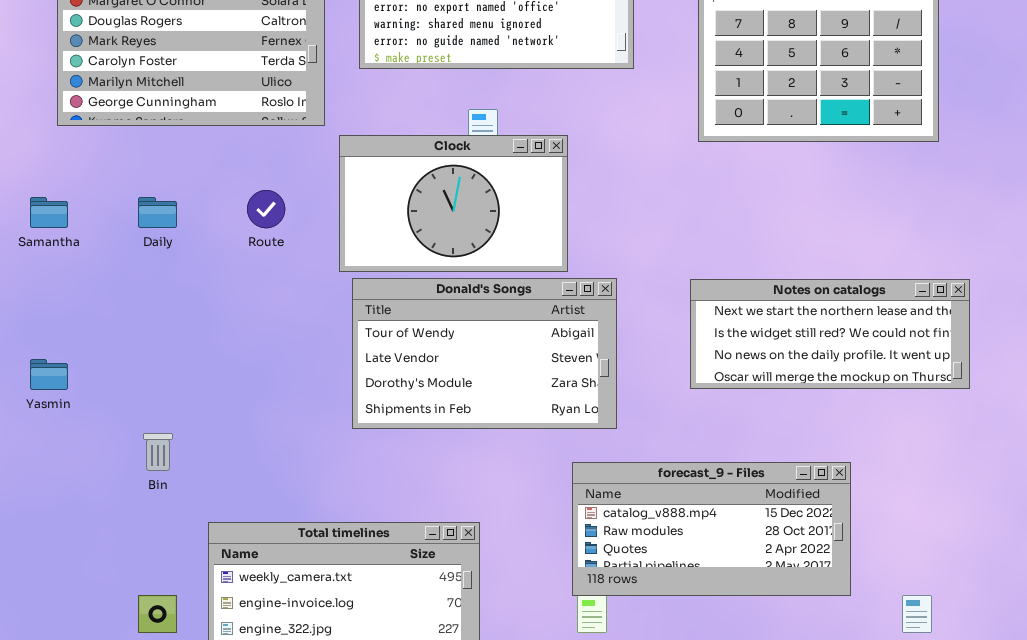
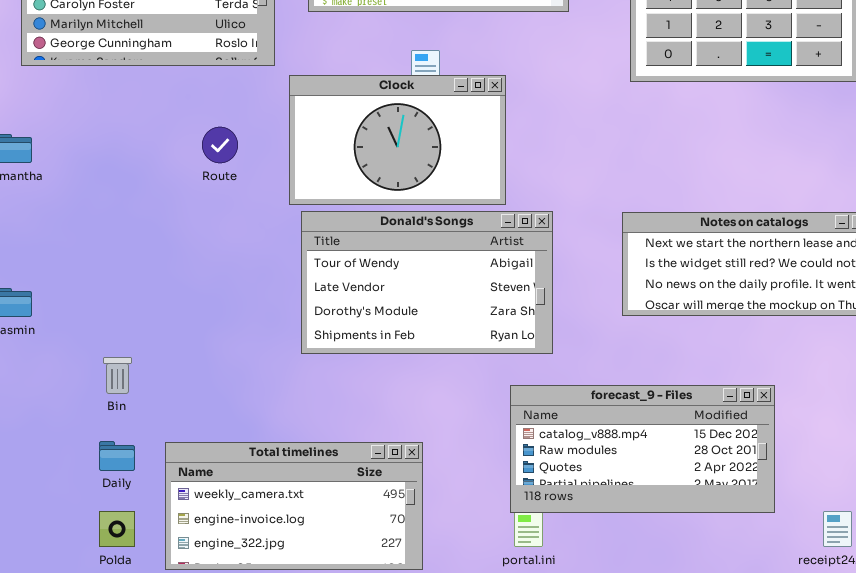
Daily: [138,197,177,228] -> [99,441,135,471], moved

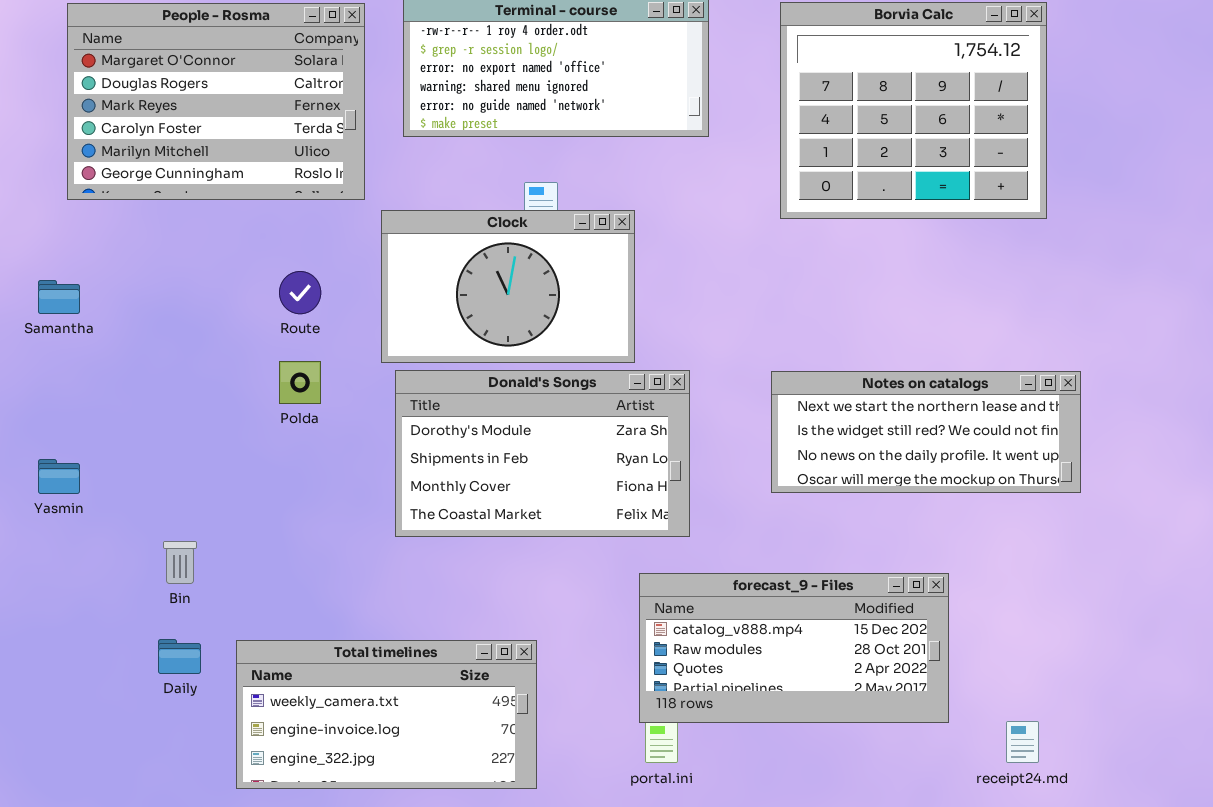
Donald's Songs: [301,211,553,354] -> [395,370,690,537], scrolled down 2 rows
Polda: [99,511,135,547] -> [279,361,321,404], moved

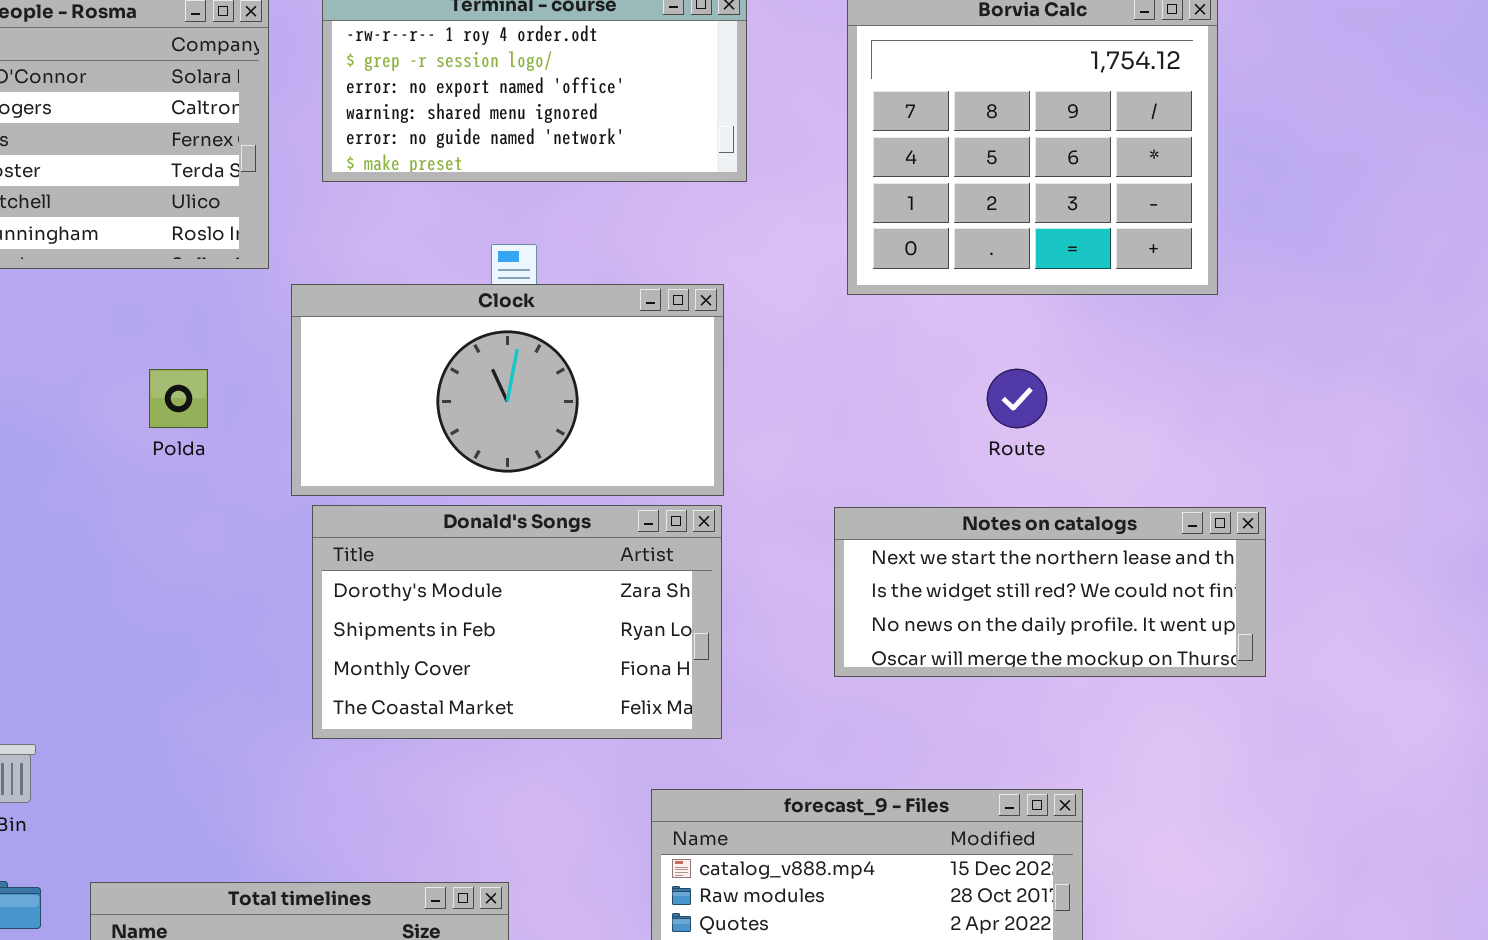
Clock: [381,210,635,363] -> [291,284,724,496], resized
Route: [279,271,321,314] -> [987,369,1047,428], moved
Polda: [279,361,321,404] -> [149,369,208,428], moved

